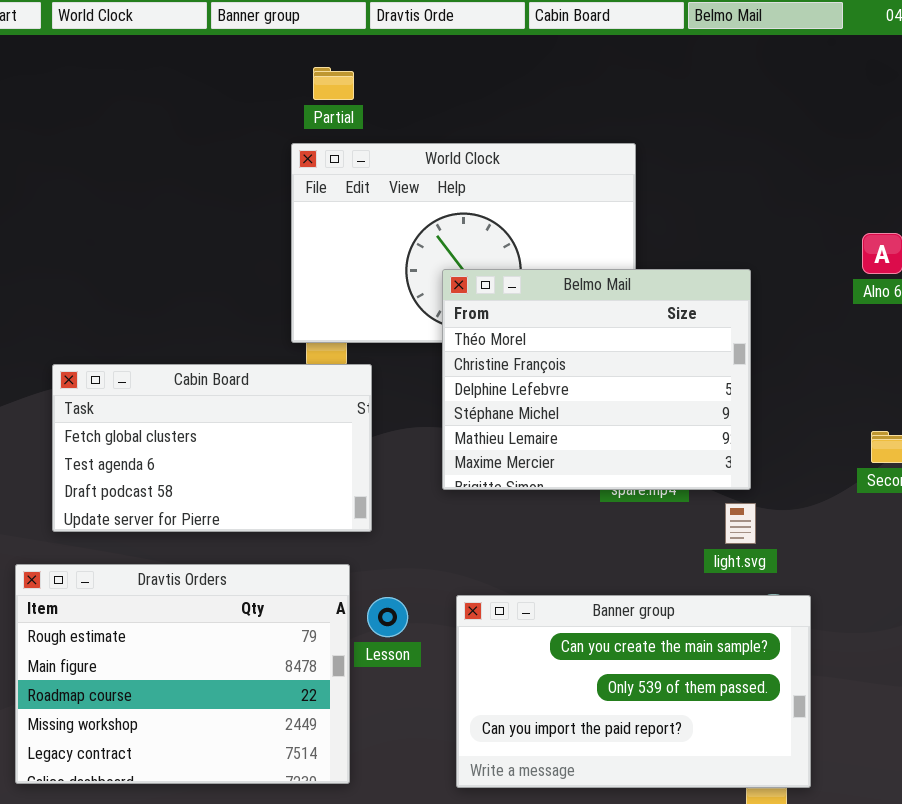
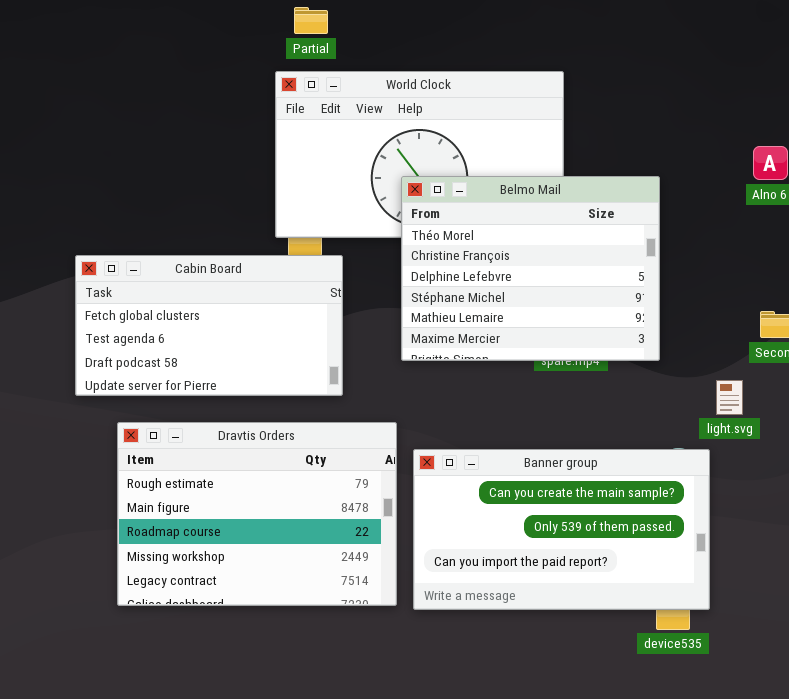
light.svg: [725,503,756,544] -> [716,380,743,415], moved
Dravtis Orders: [15,564,350,784] -> [117,422,397,606], moved

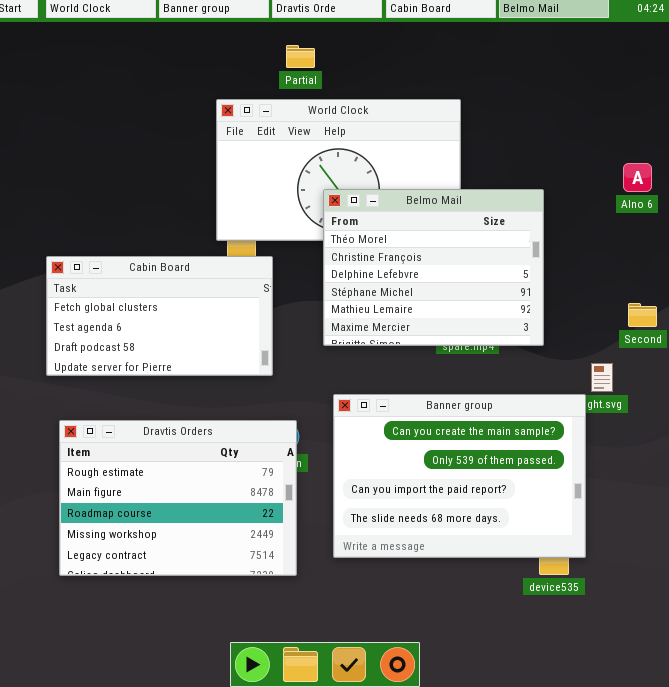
Partial: [294,7,328,34] -> [286,45,315,68], moved
Dravtis Orders: [117,422,397,606] -> [59,420,297,576], moved
Banner group: [413,449,710,610] -> [333,394,586,558], resized

